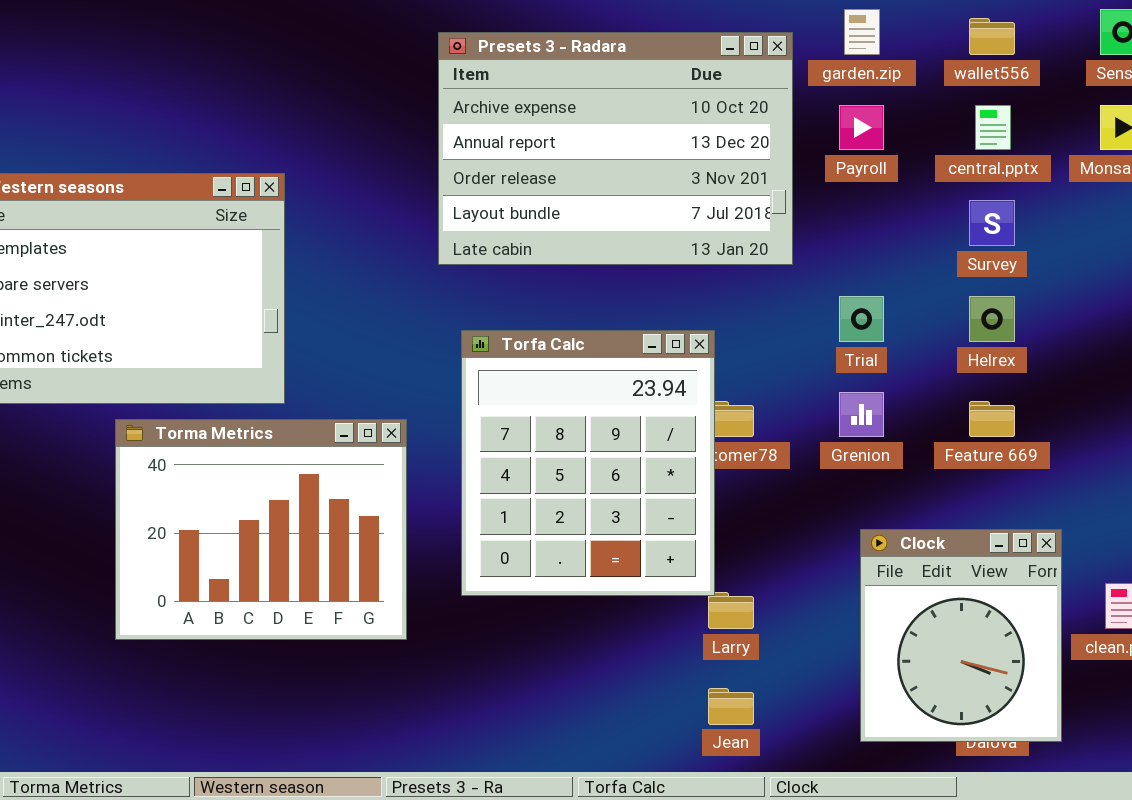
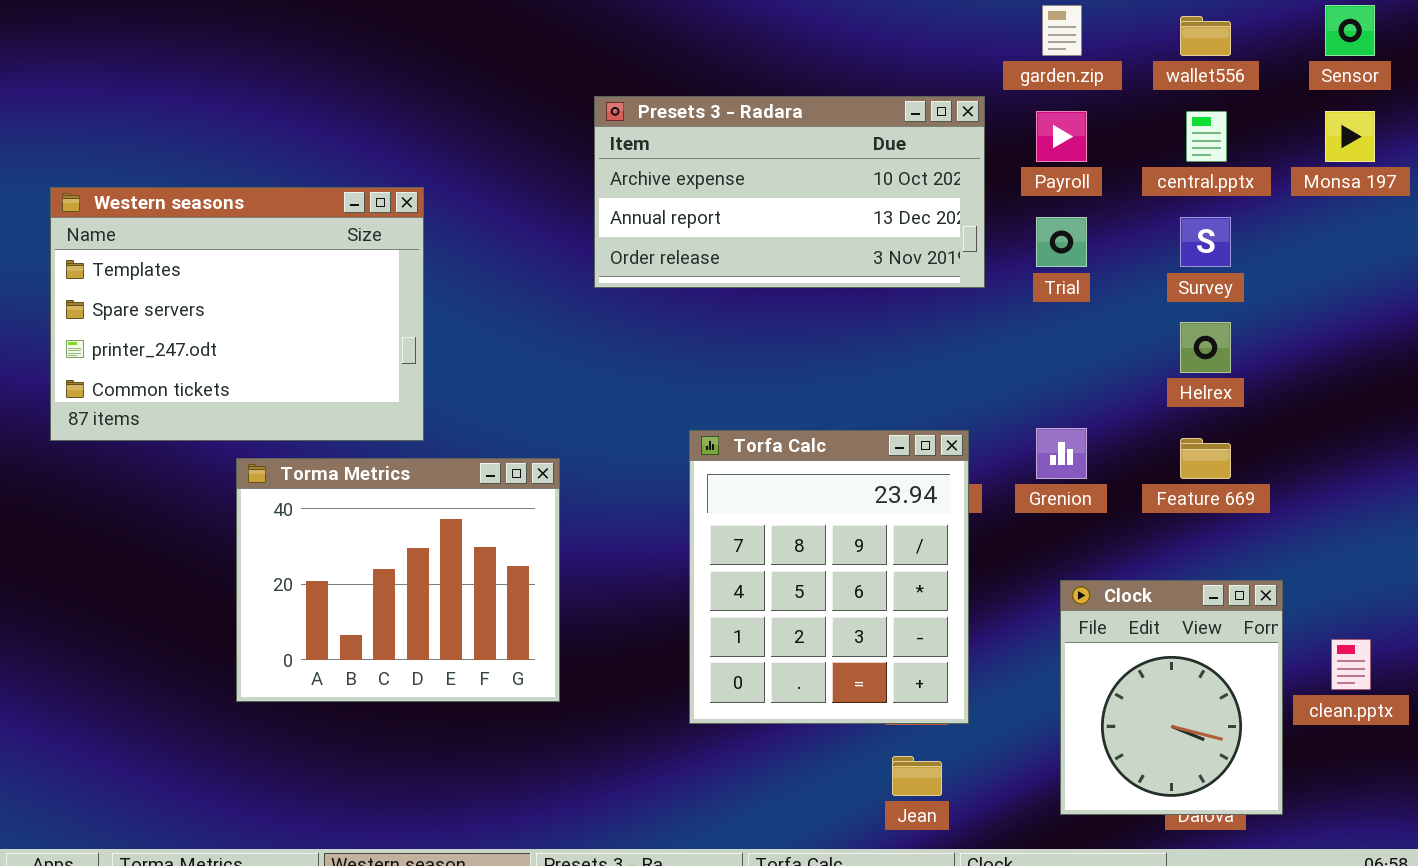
Presets 3 - Radara: [438,32,793,265] -> [594,96,985,288], resized
Trial: [839,296,884,342] -> [1036,217,1087,267], moved
Torfa Calc: [461,330,715,596] -> [689,430,969,724], moved

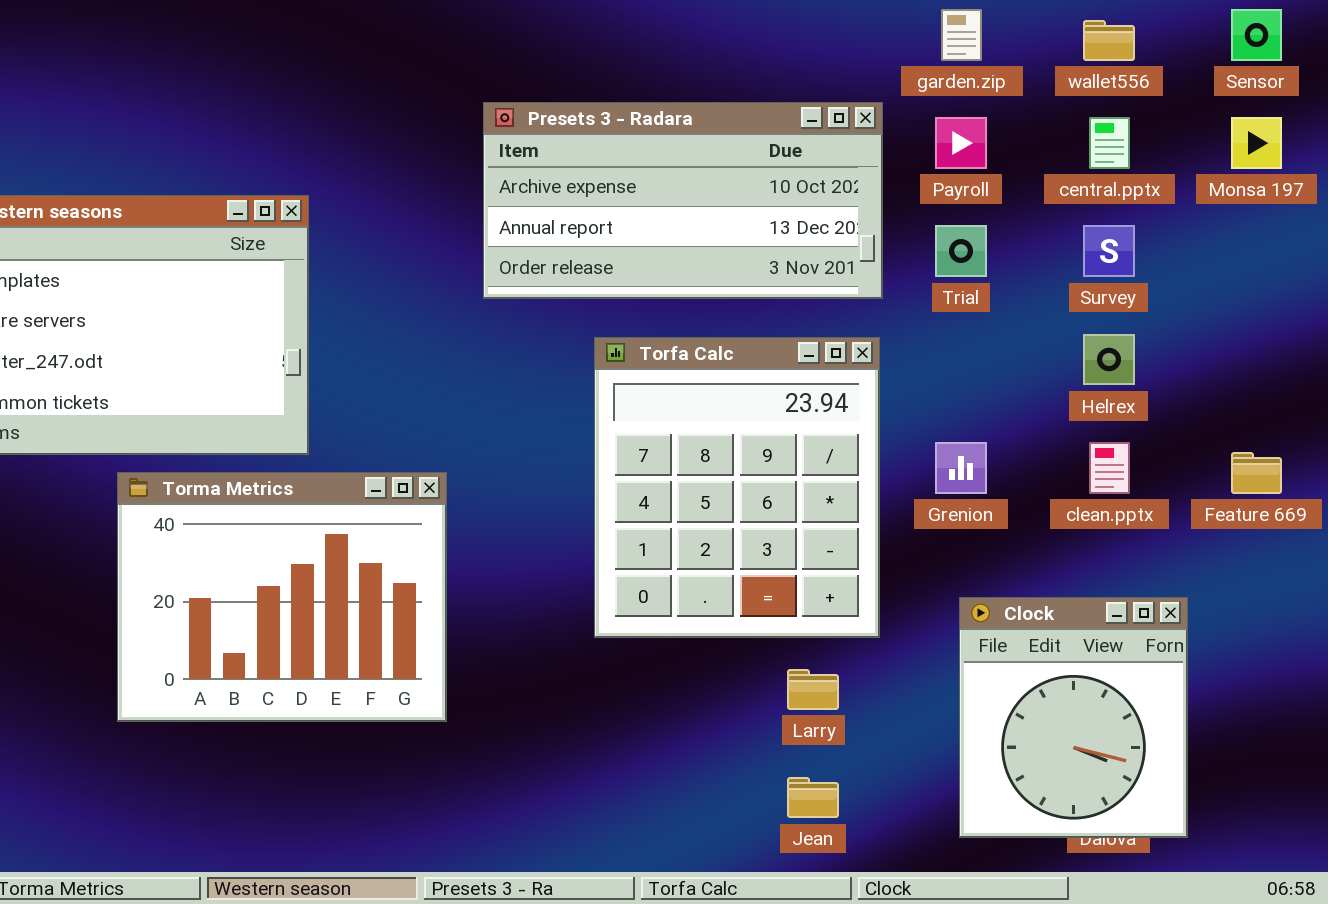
Torfa Calc: [689,430,969,724] -> [594,337,880,638], moved
Feature 669: [1180,438,1231,479] -> [1231,452,1282,494], moved
clean.pptx: [1331,639,1371,690] -> [1089,442,1130,494], moved

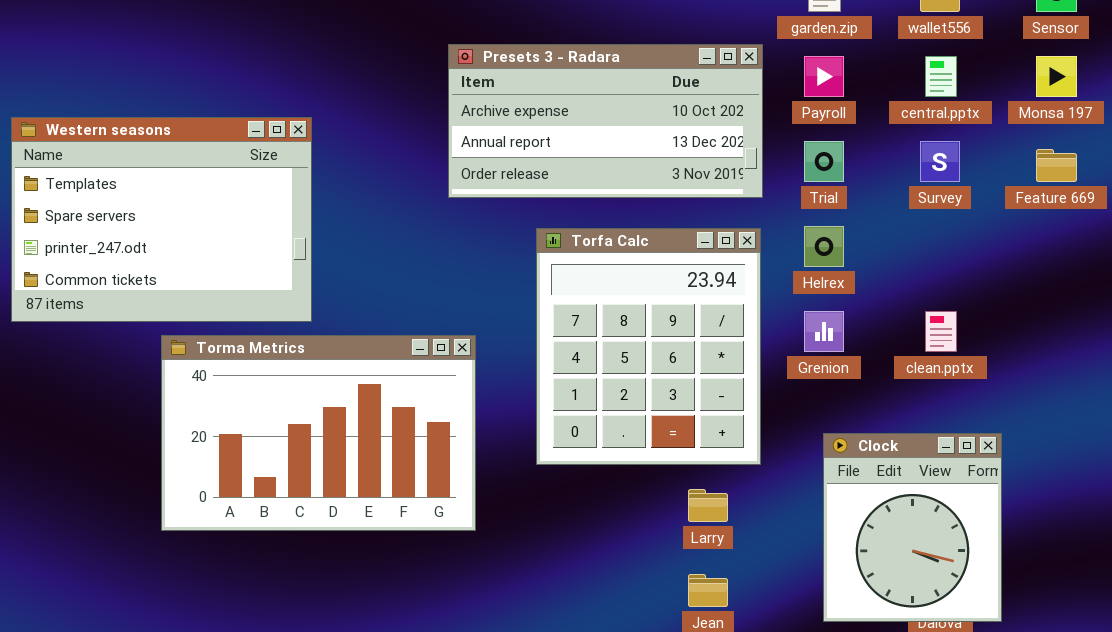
Helrex: [1083,334,1135,385] -> [804,226,844,267], moved
Feature 669: [1231,452,1282,494] -> [1036,149,1077,182], moved
Torma Metrics: [117,472,447,722] -> [161,335,476,531], resized

